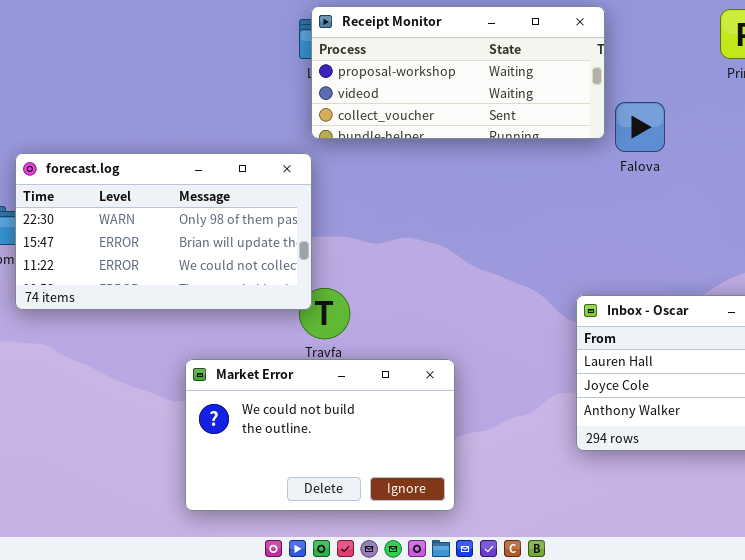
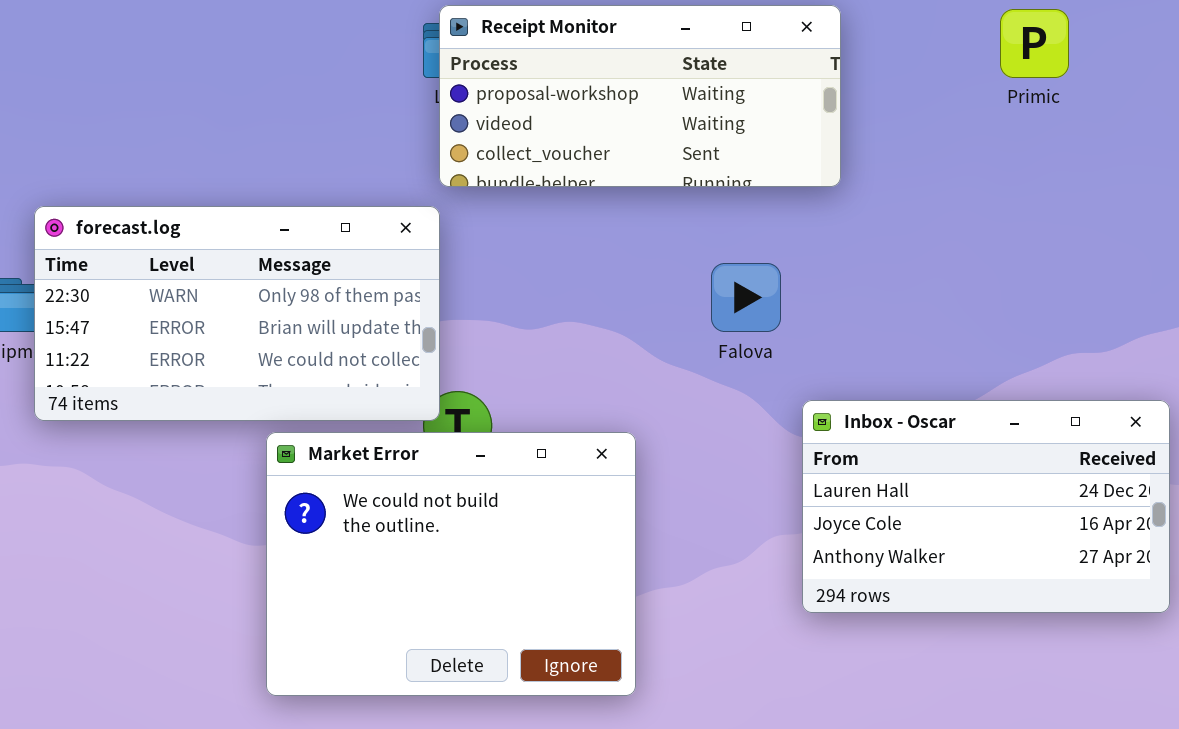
Falova: [615,102,665,152] -> [711,263,781,332], moved
Market Error: [185,359,455,511] -> [266,432,636,696], resized

